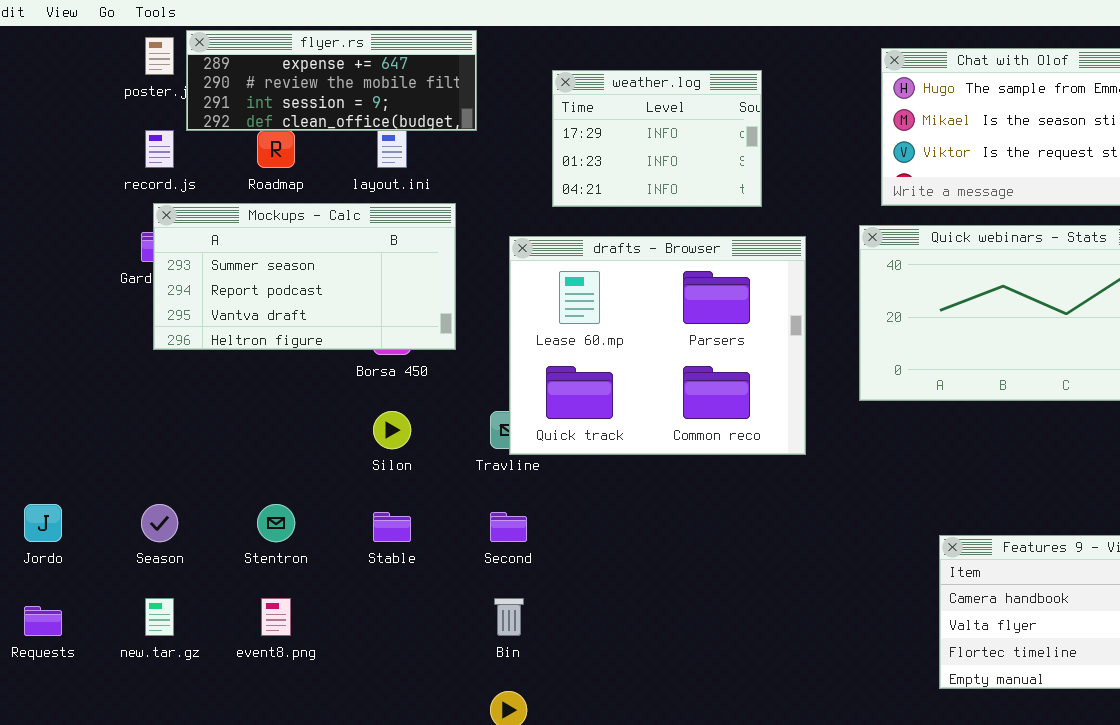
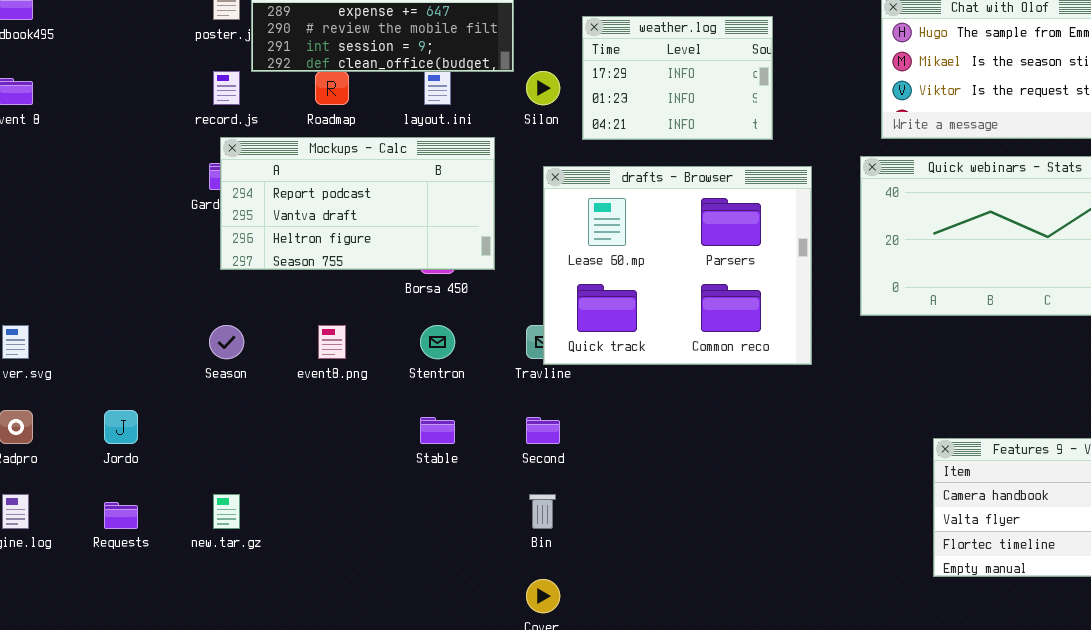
Mockups - Calc: [153,203,456,350] -> [220,137,495,270], scrolled down 1 row
Silon: [373,411,411,449] -> [526,71,560,105], moved
Season: [141,504,178,542] -> [209,325,244,359], moved
Stentron: [257,504,295,542] -> [420,325,455,359], moved
event8.png: [261,598,291,636] -> [318,325,346,359], moved

